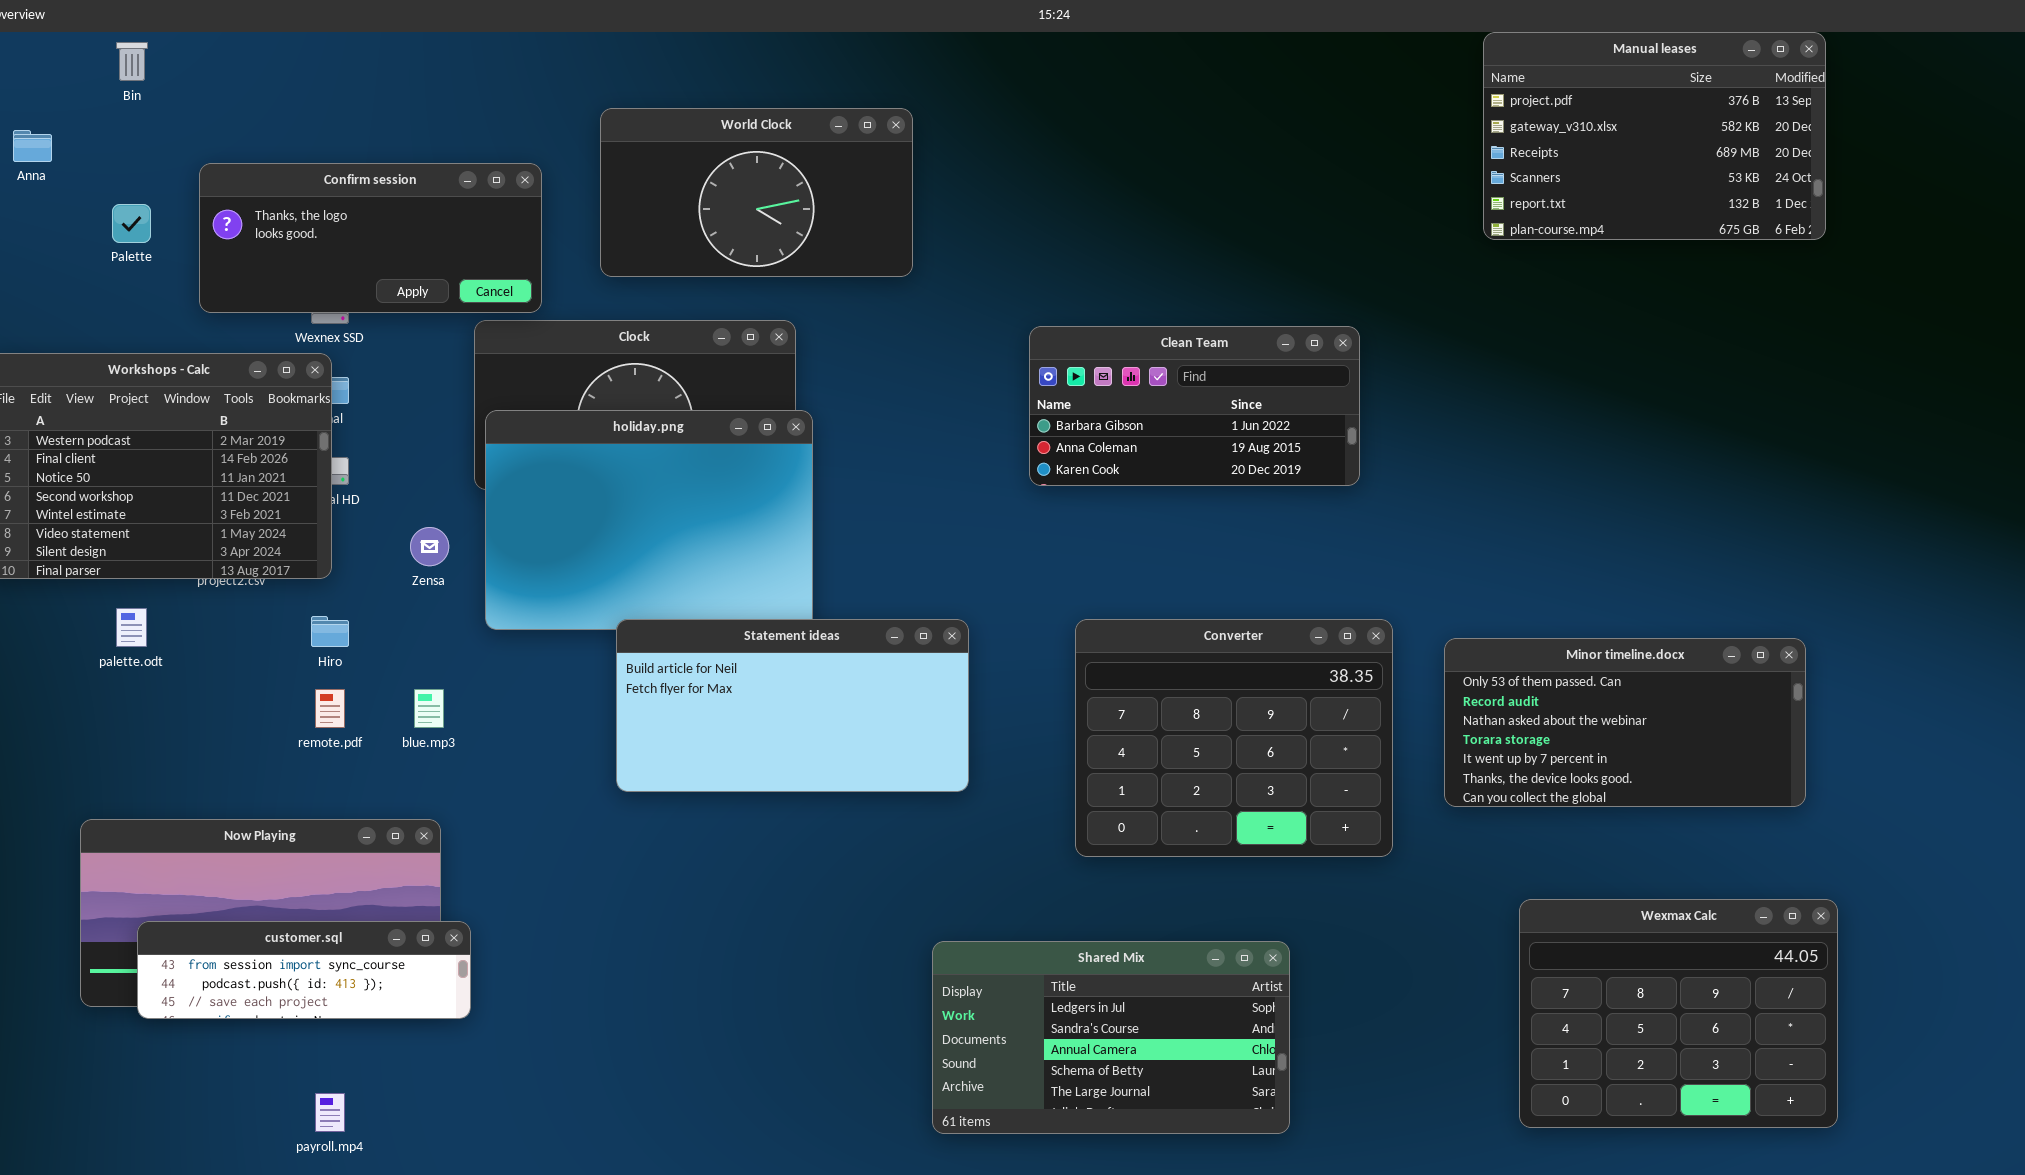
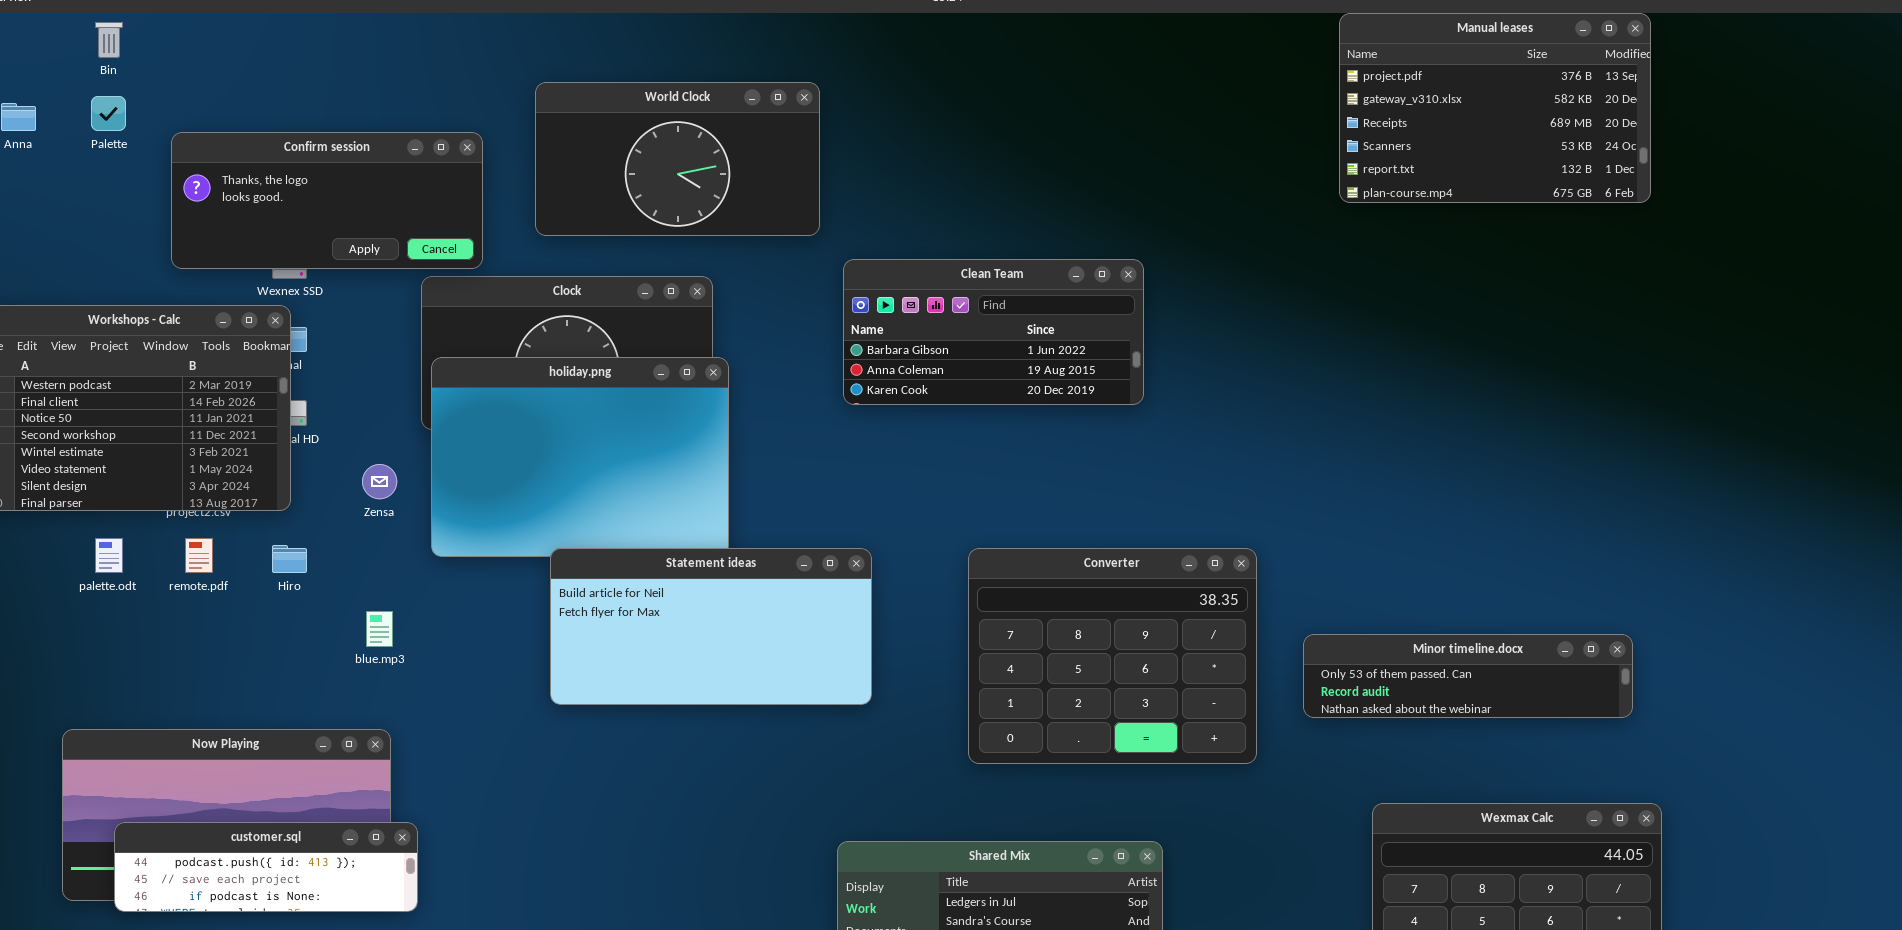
Palette: [112,204,151,243] -> [91,96,126,131], moved
Clean Team: [1029,326,1360,486] -> [843,259,1144,405], moved
Minor timeline.docx: [1444,638,1806,807] -> [1303,634,1633,718], resized
remote.pdf: [315,689,345,728] -> [185,538,213,573], moved
customer.sql: [137,921,471,1019] -> [114,822,418,912], scrolled down 1 row

